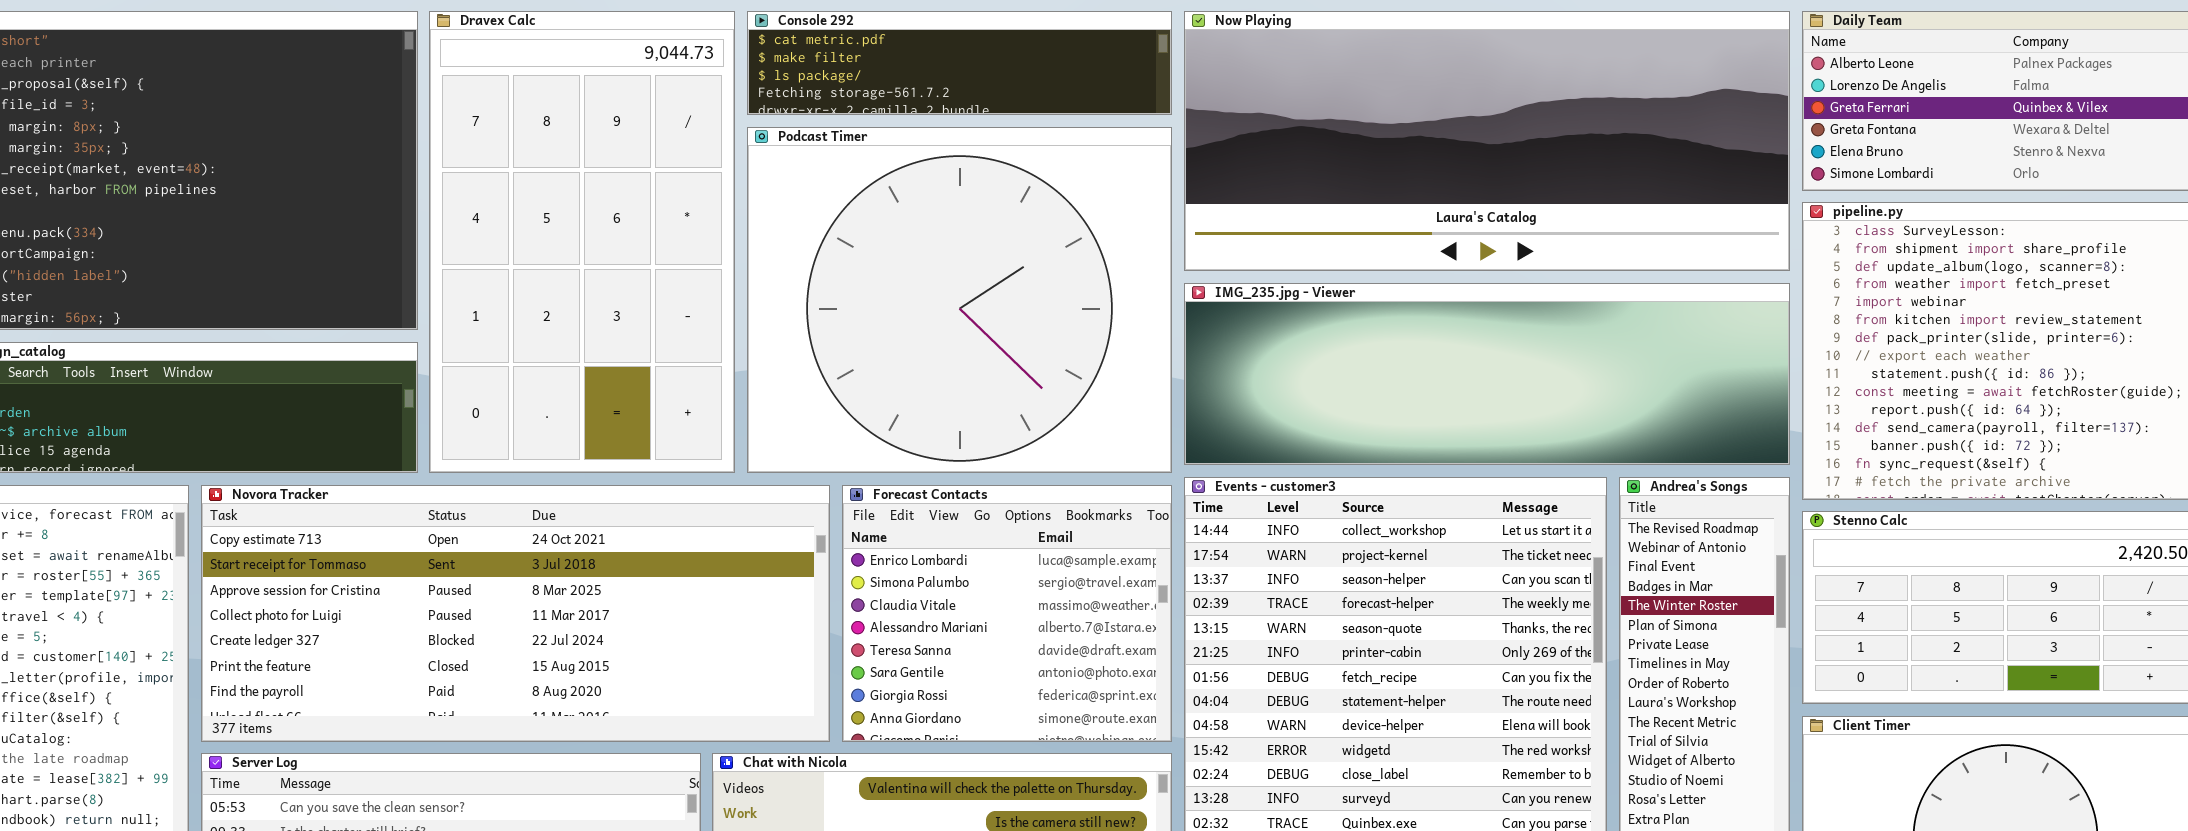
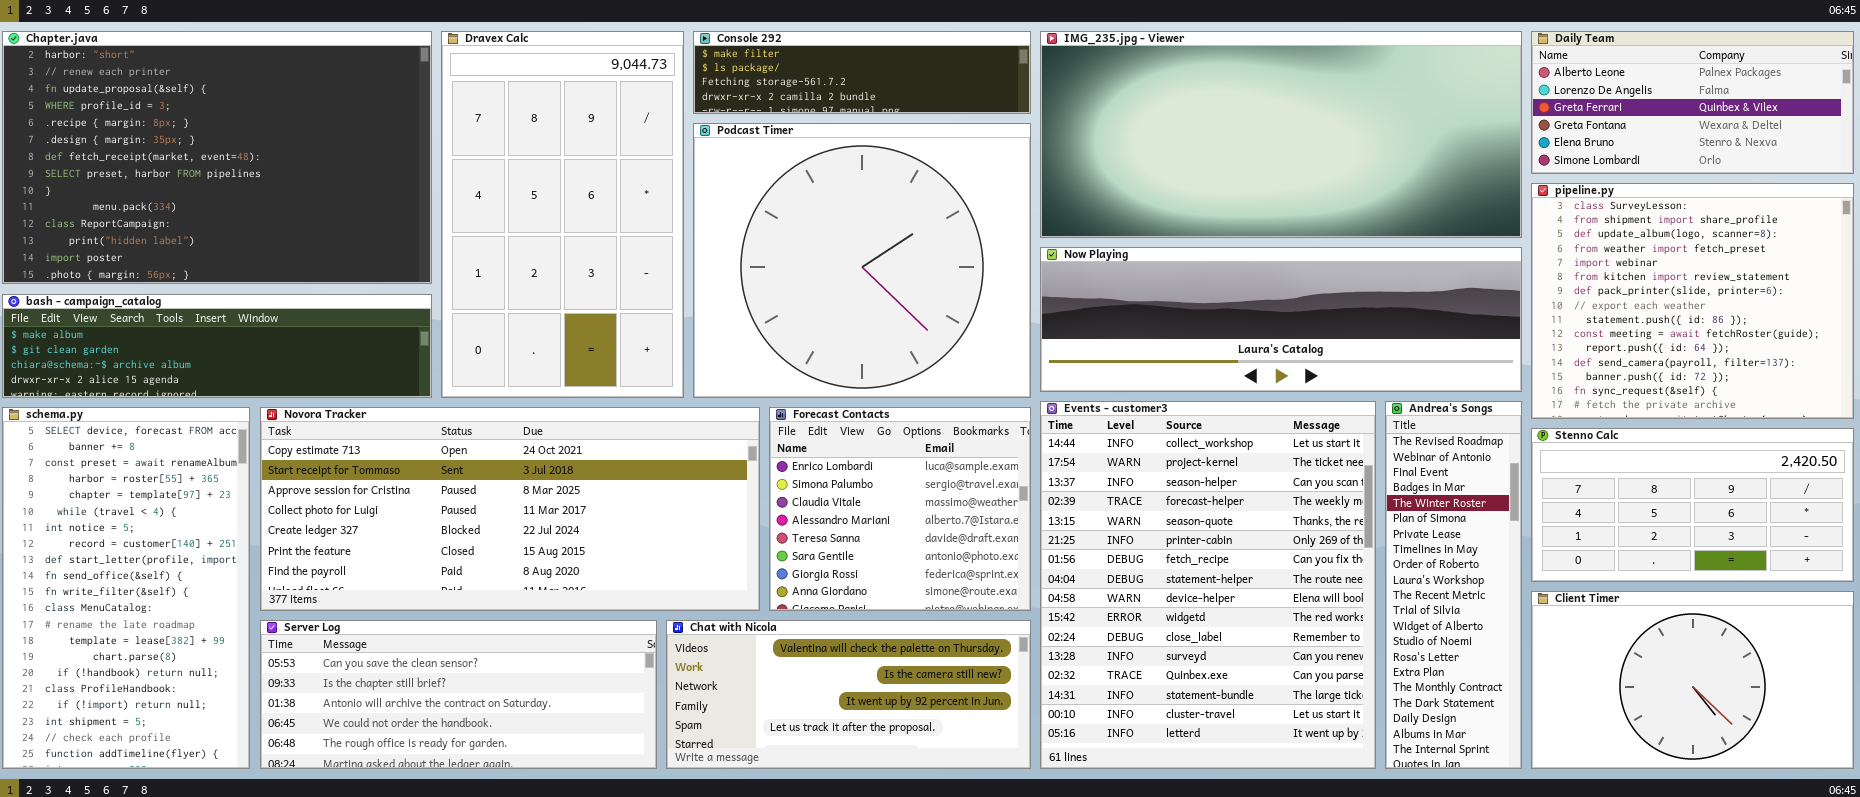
Console 292: [747,11,1172,115] -> [693,31,1031,114], scrolled down 1 row
Now Playing: [1184,11,1790,271] -> [1040,247,1522,392], moved, resized
IMG_235.jpg - Viewer: [1184,283,1790,465] -> [1040,31,1522,238], moved, resized

